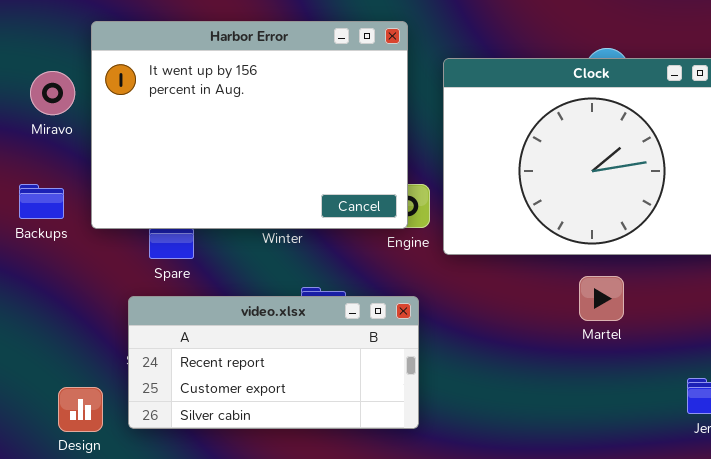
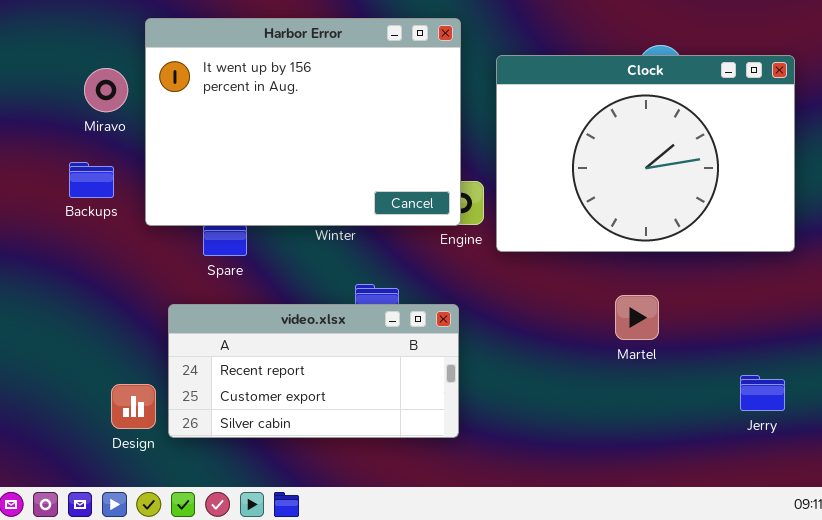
Backups: [19,184,64,219] -> [69,162,114,198], moved
Martel: [579,276,624,321] -> [615,295,659,340], moved
video.xlsx: [128,296,419,429] -> [168,304,459,438], moved

